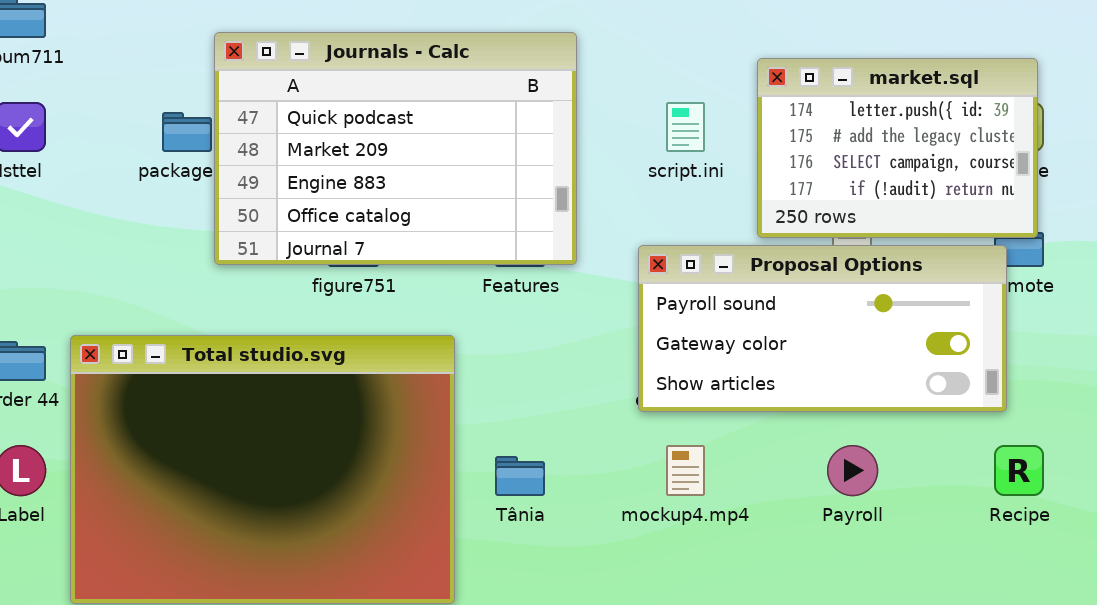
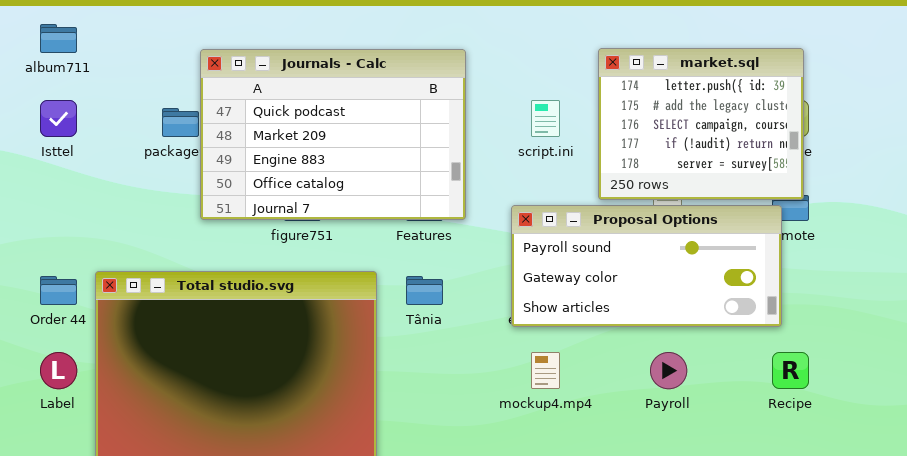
market.sql: [757,58,1038,238] -> [598,48,804,200], resized
Tânia: [495,456,545,496] -> [406,276,443,305], moved

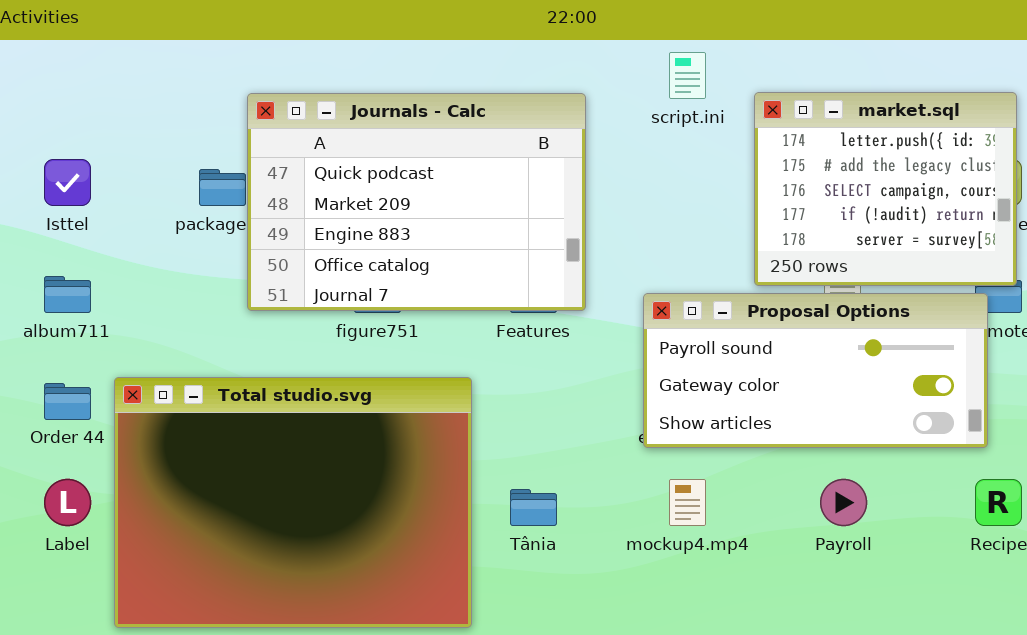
album711: [40,24,77,53] -> [44,276,91,313], moved
script.ini: [531,100,560,137] -> [669,52,706,99], moved
Tânia: [406,276,443,305] -> [510,489,557,526], moved

